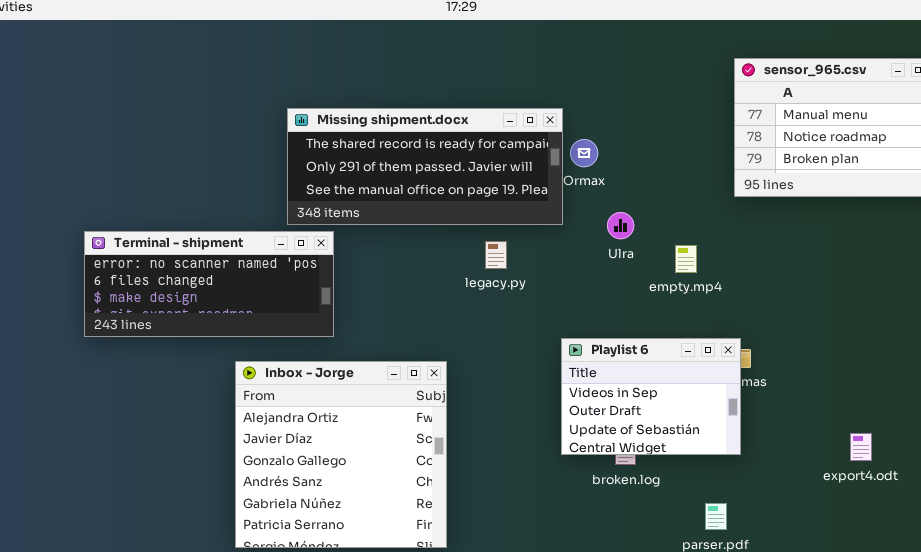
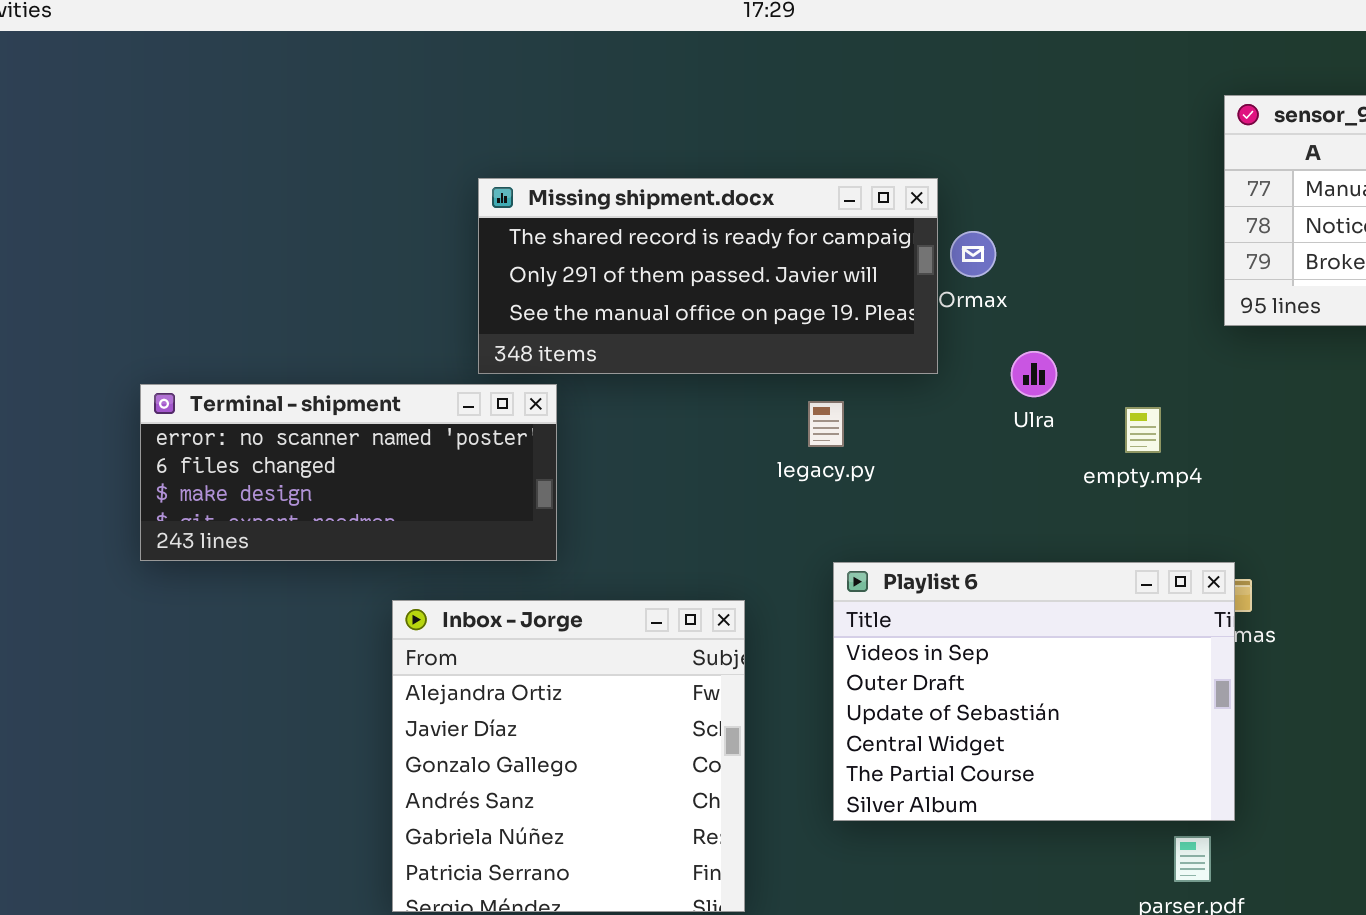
Playlist 6: [561,338,741,455] -> [833,562,1235,821], resized

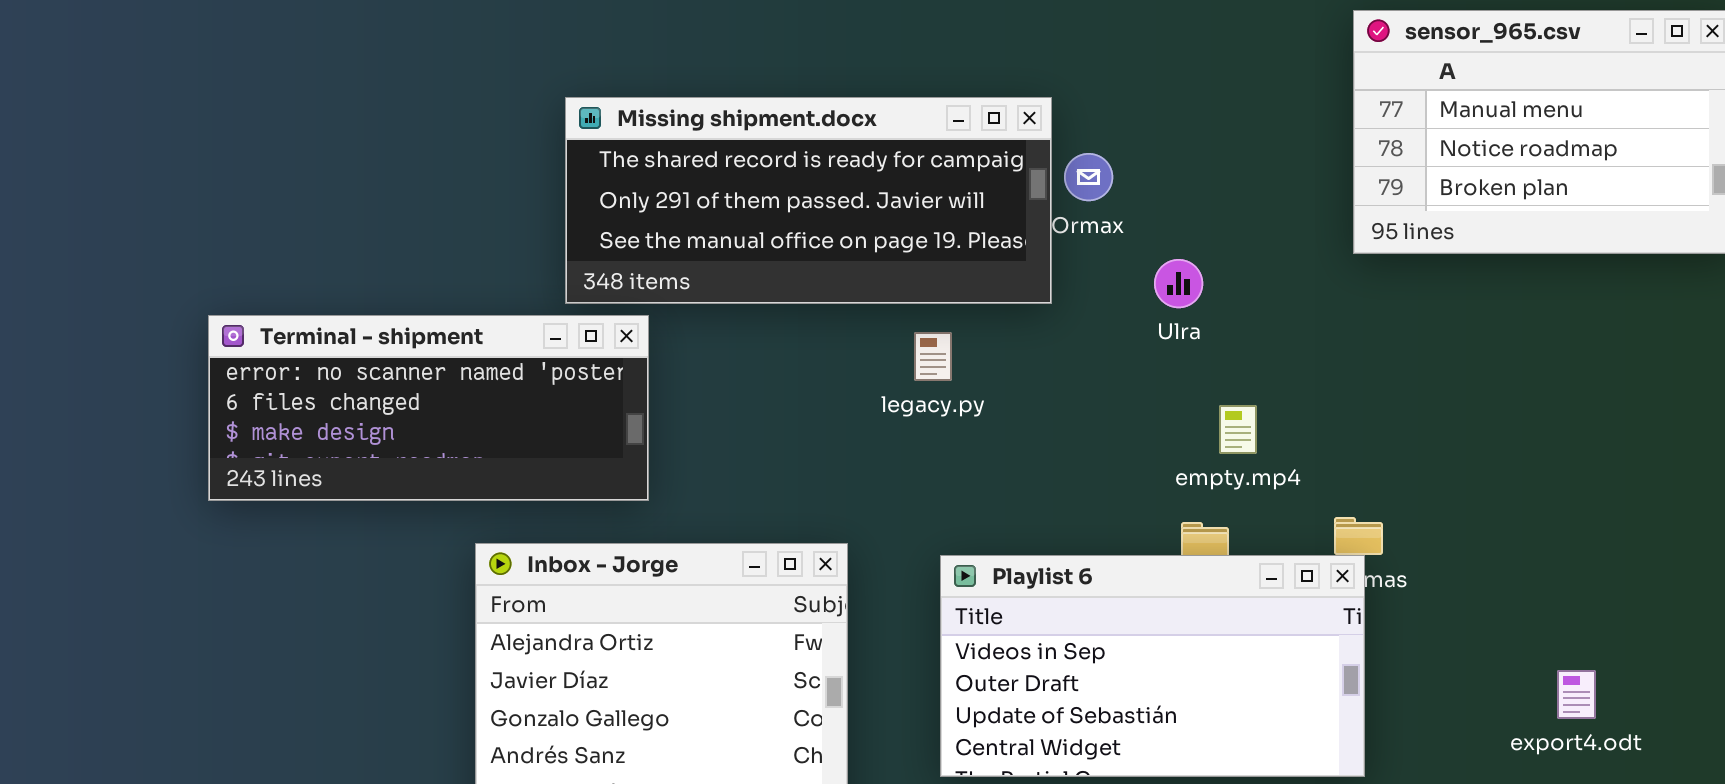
Ulra: [1011,351,1057,397] -> [1154,259,1203,308], moved
empty.mp4: [1125,407,1161,453] -> [1219,405,1257,454], moved
Playlist 6: [833,562,1235,821] -> [940,555,1365,777], resized

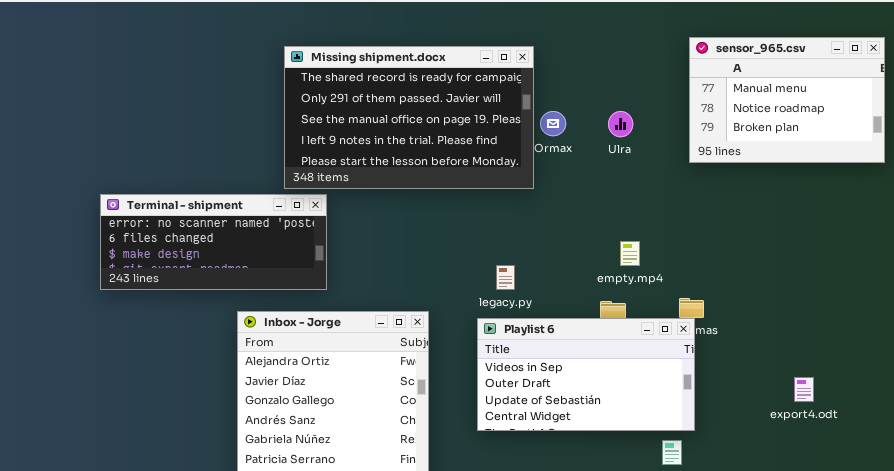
Missing shipment.docx: [565,97,1052,304] -> [284,46,534,189], resized
Ulra: [1154,259,1203,308] -> [608,111,633,137], moved
legacy.py: [914,332,952,381] -> [496,265,515,290], moved

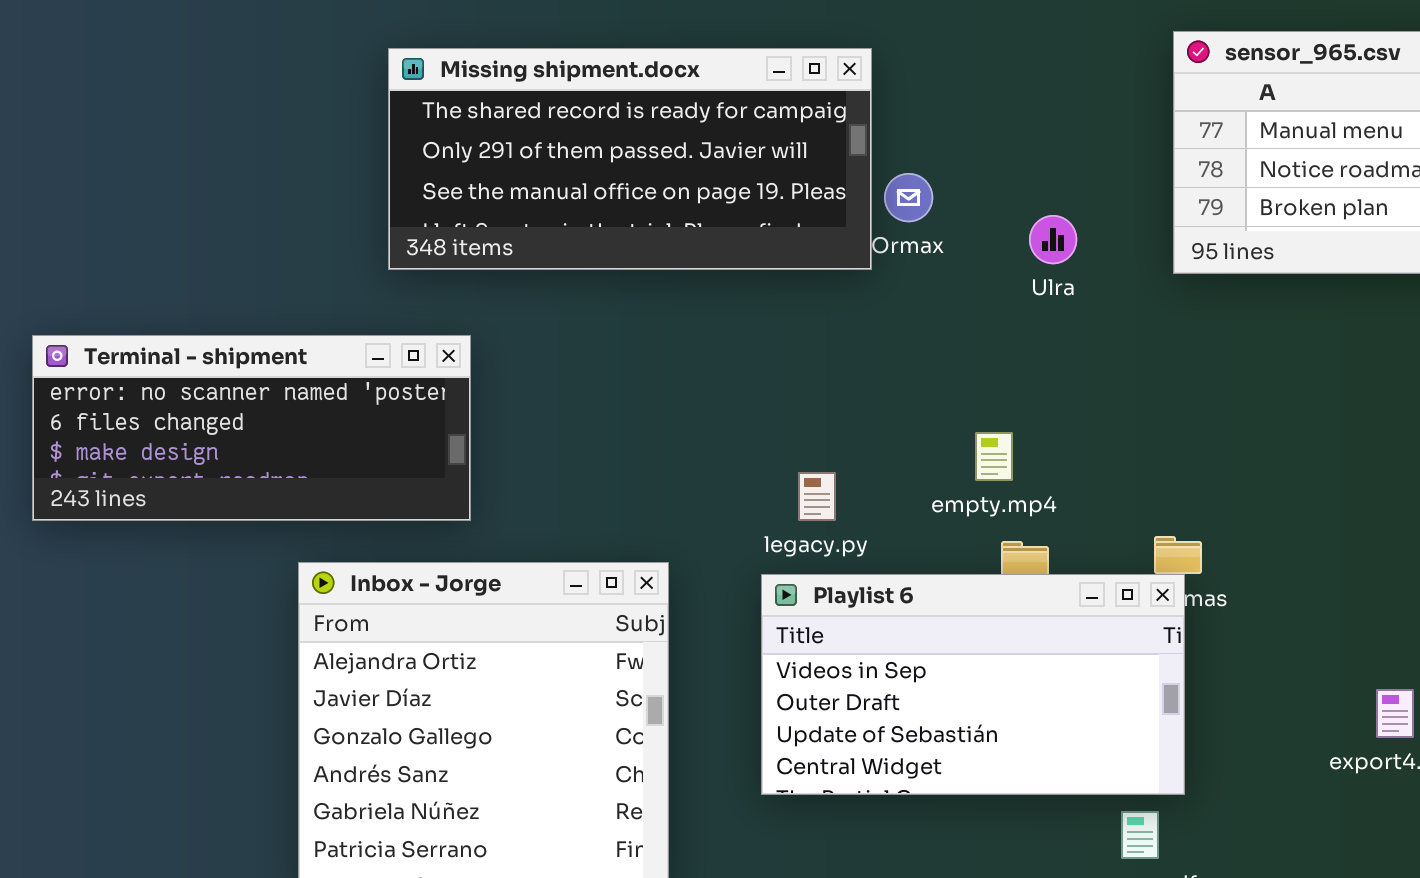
Missing shipment.docx: [284,46,534,189] -> [388,48,872,270], resized
Ulra: [608,111,633,137] -> [1029,215,1077,264], moved
empty.mp4: [620,241,640,266] -> [975,432,1013,481], moved

